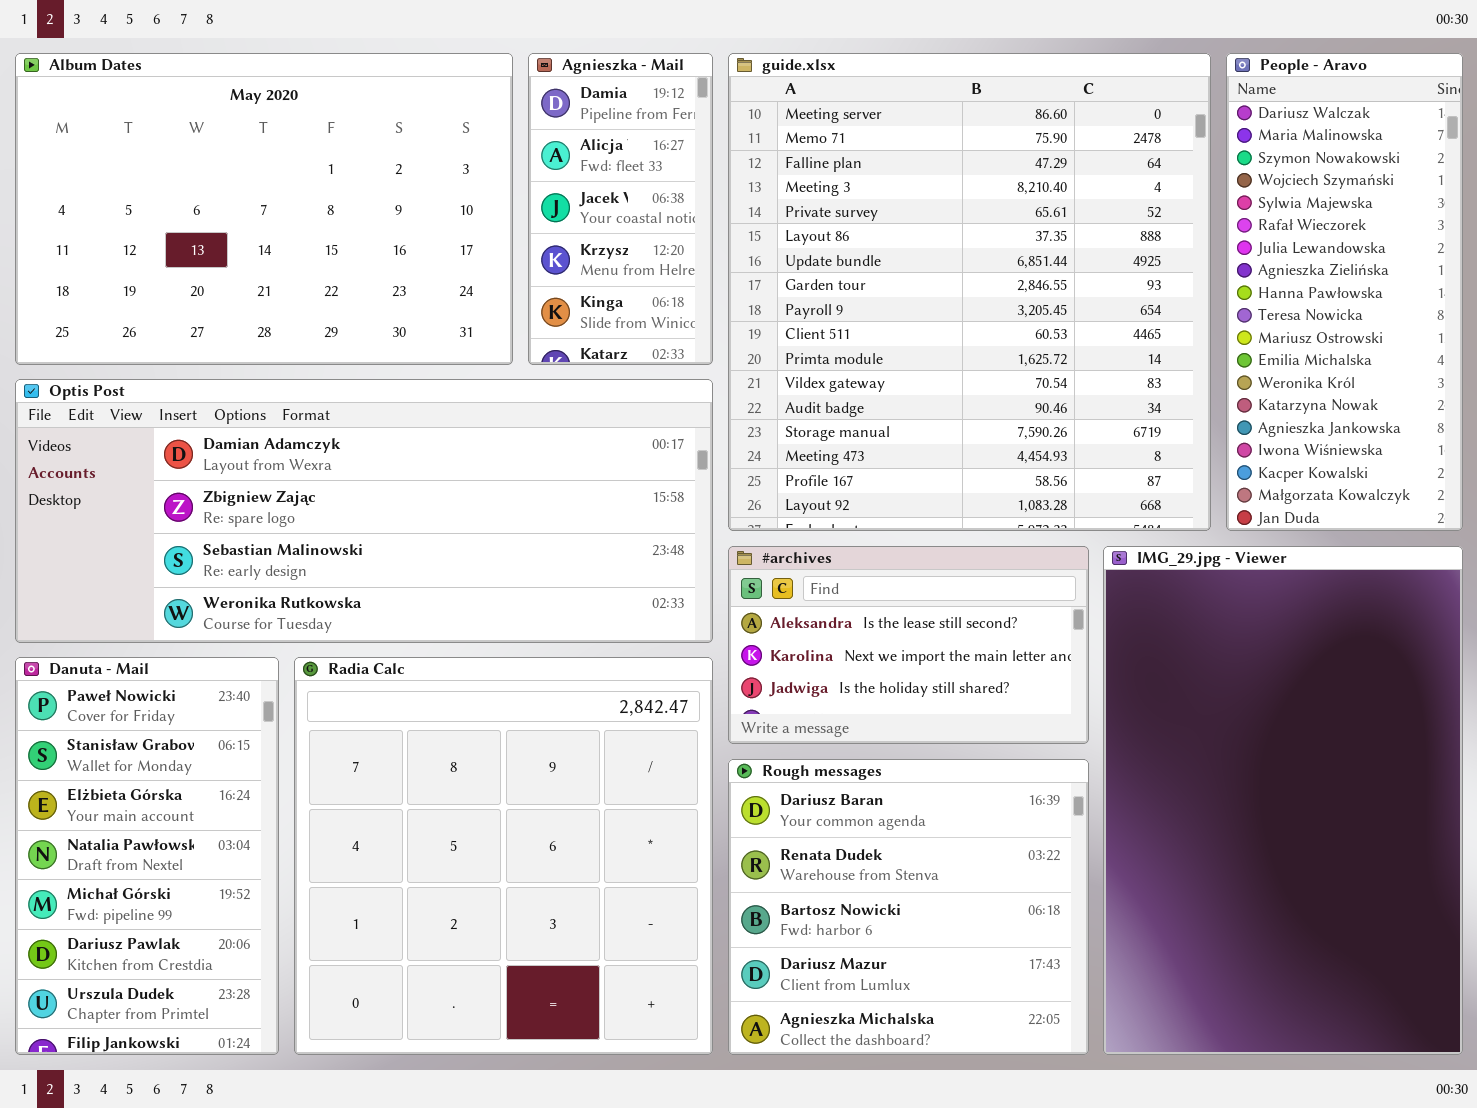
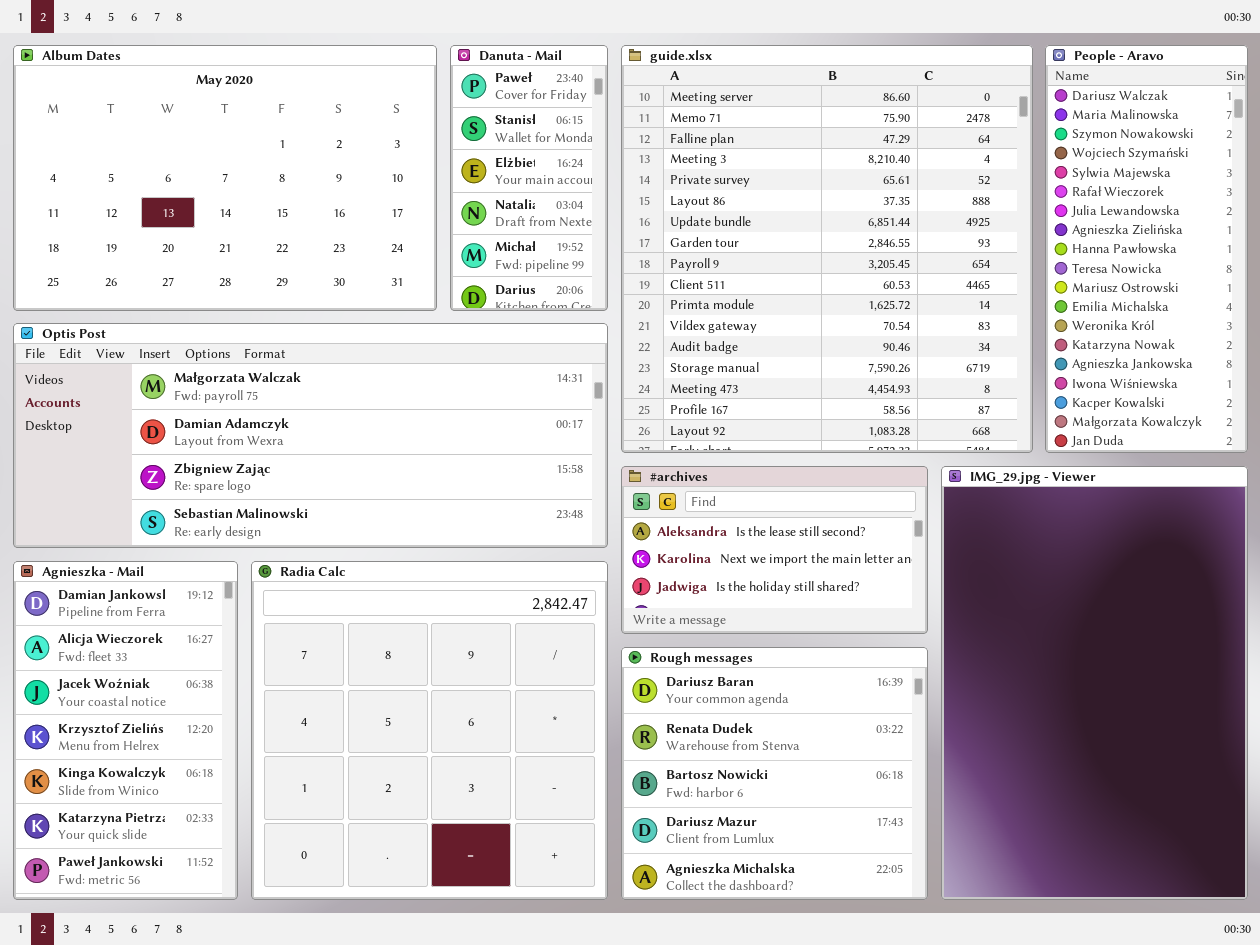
Agnieszka - Mail: [528,53,713,365] -> [13,561,238,900], moved, resized
Optis Post: [15,379,713,643] -> [13,323,608,548], scrolled up 1 row
Danuta - Mail: [15,657,279,1055] -> [450,45,608,311], moved, resized

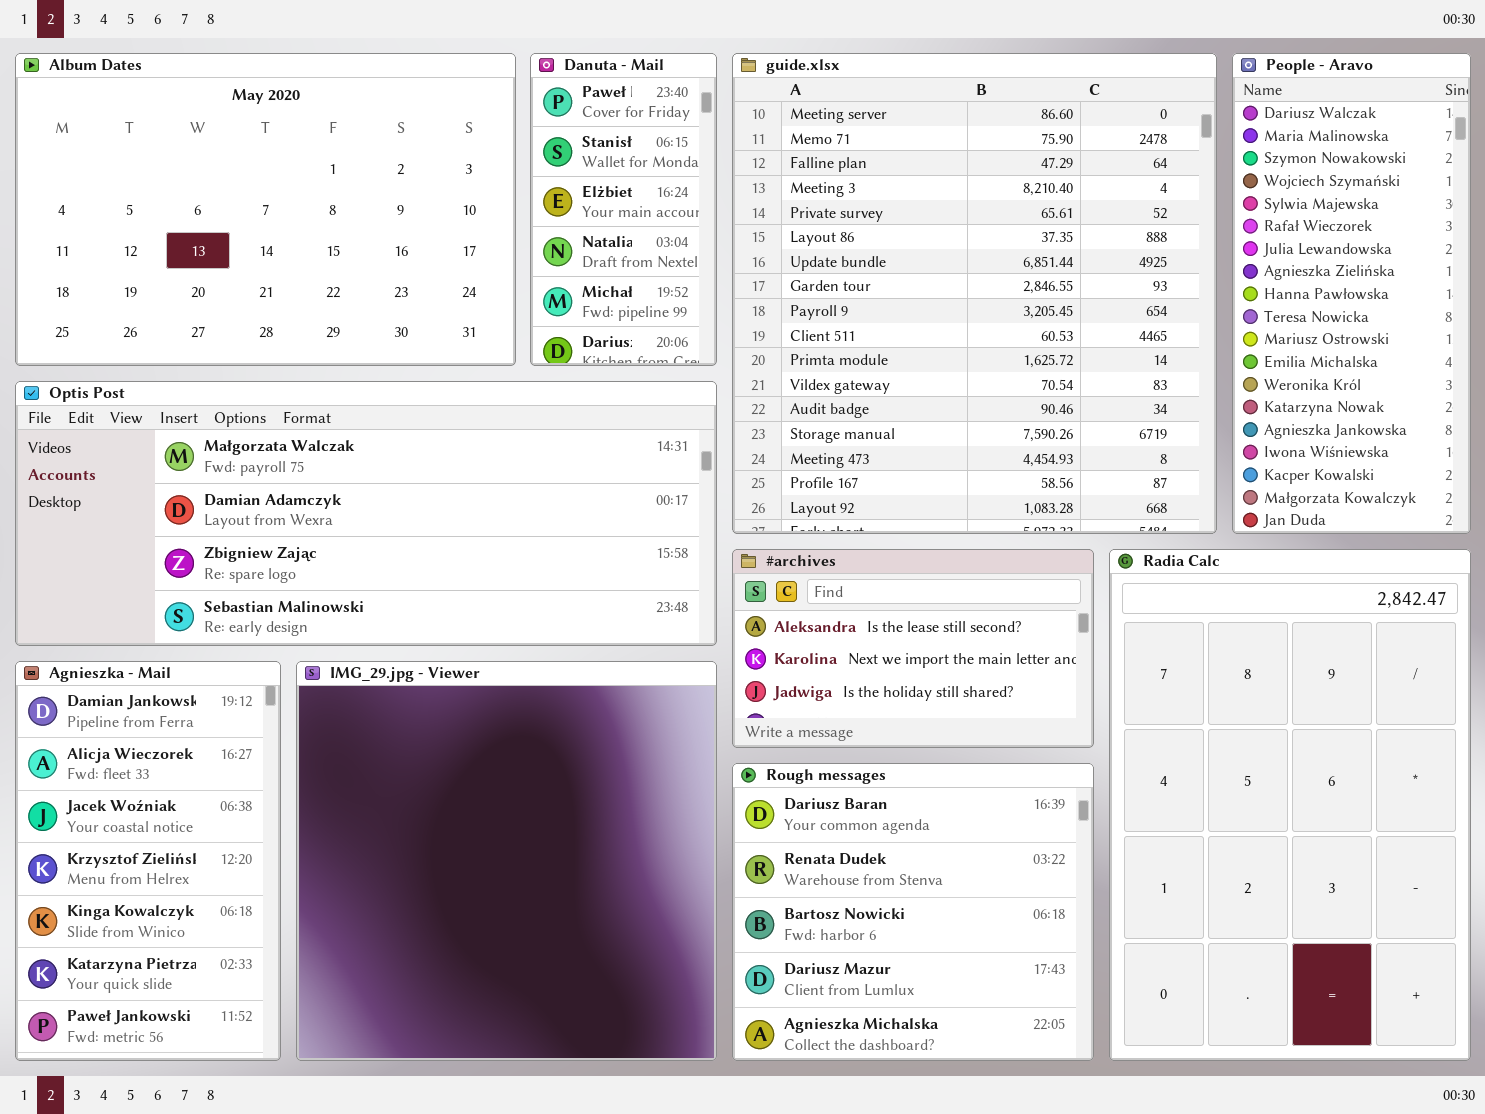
IMG_29.jpg - Viewer: [941,466,1248,900] -> [296,661,717,1061], moved, resized
Radia Calc: [251,561,608,900] -> [1109,549,1471,1061], moved, resized

